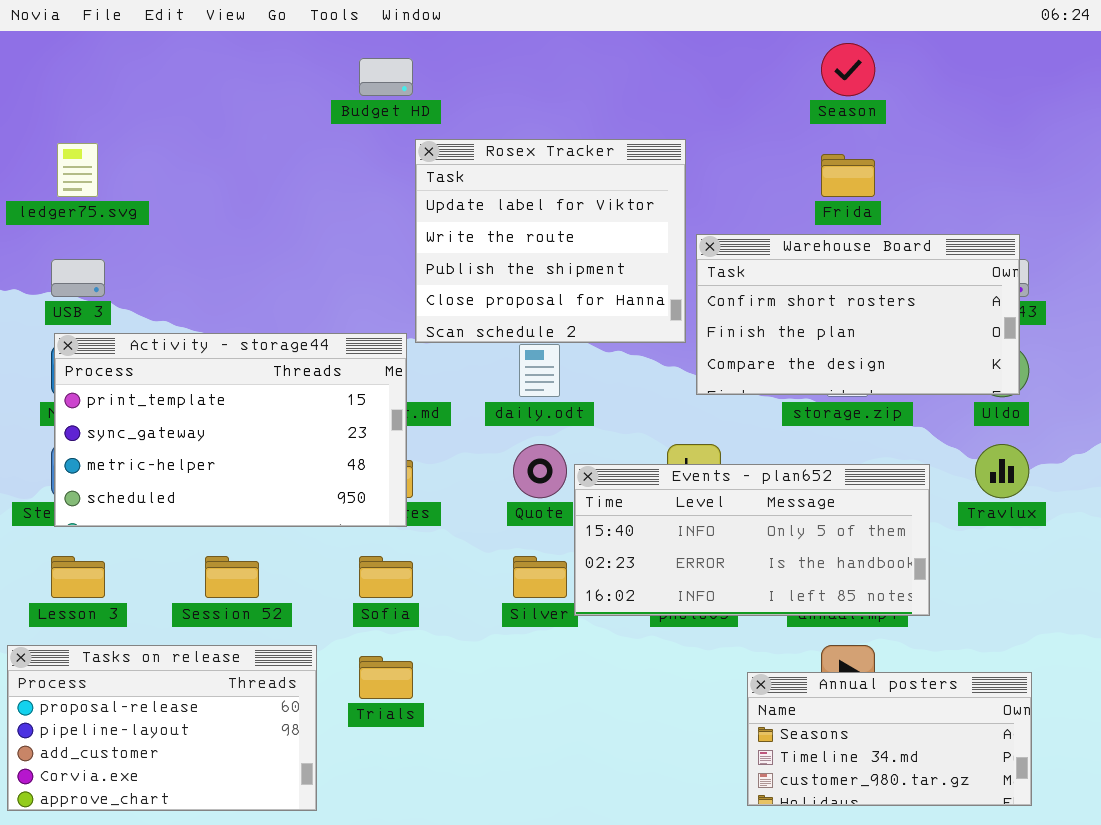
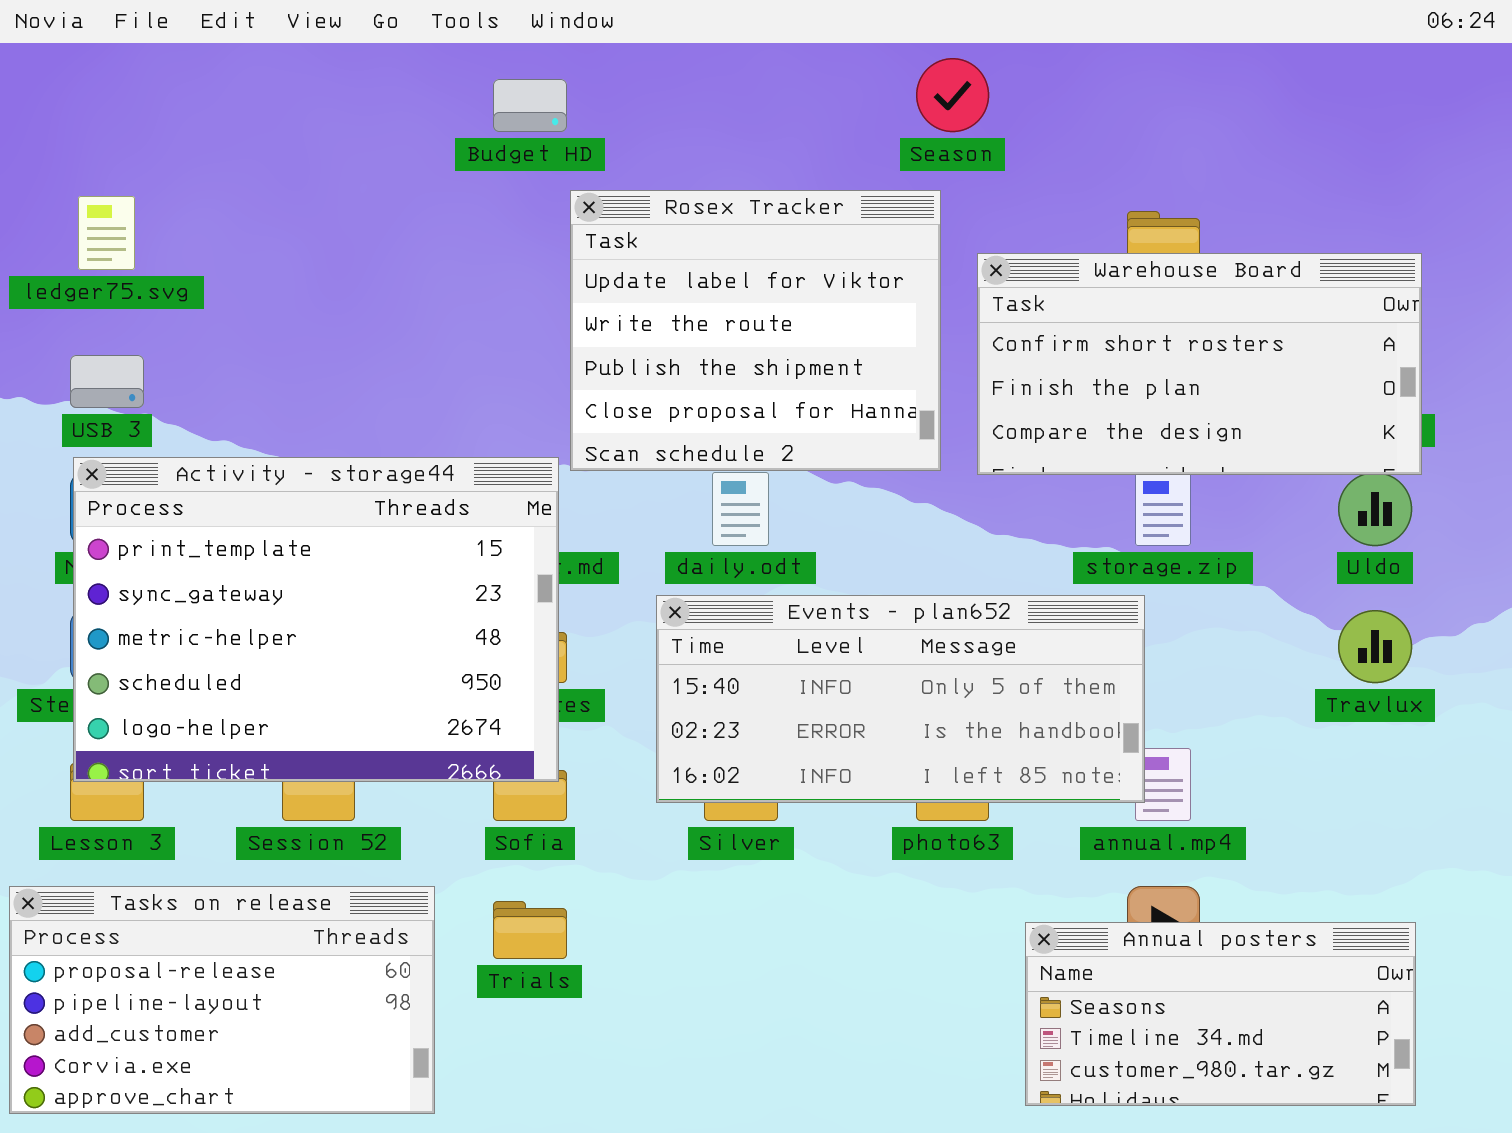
Season: [821,43,875,96] -> [916,58,989,132], moved
Warehouse Board: [696,234,1020,395] -> [977,253,1422,475], moved
Activity - storage44: [54,333,407,527] -> [73,457,559,782], resized
Events - plan652: [574,464,930,616] -> [656,595,1145,803], moved

